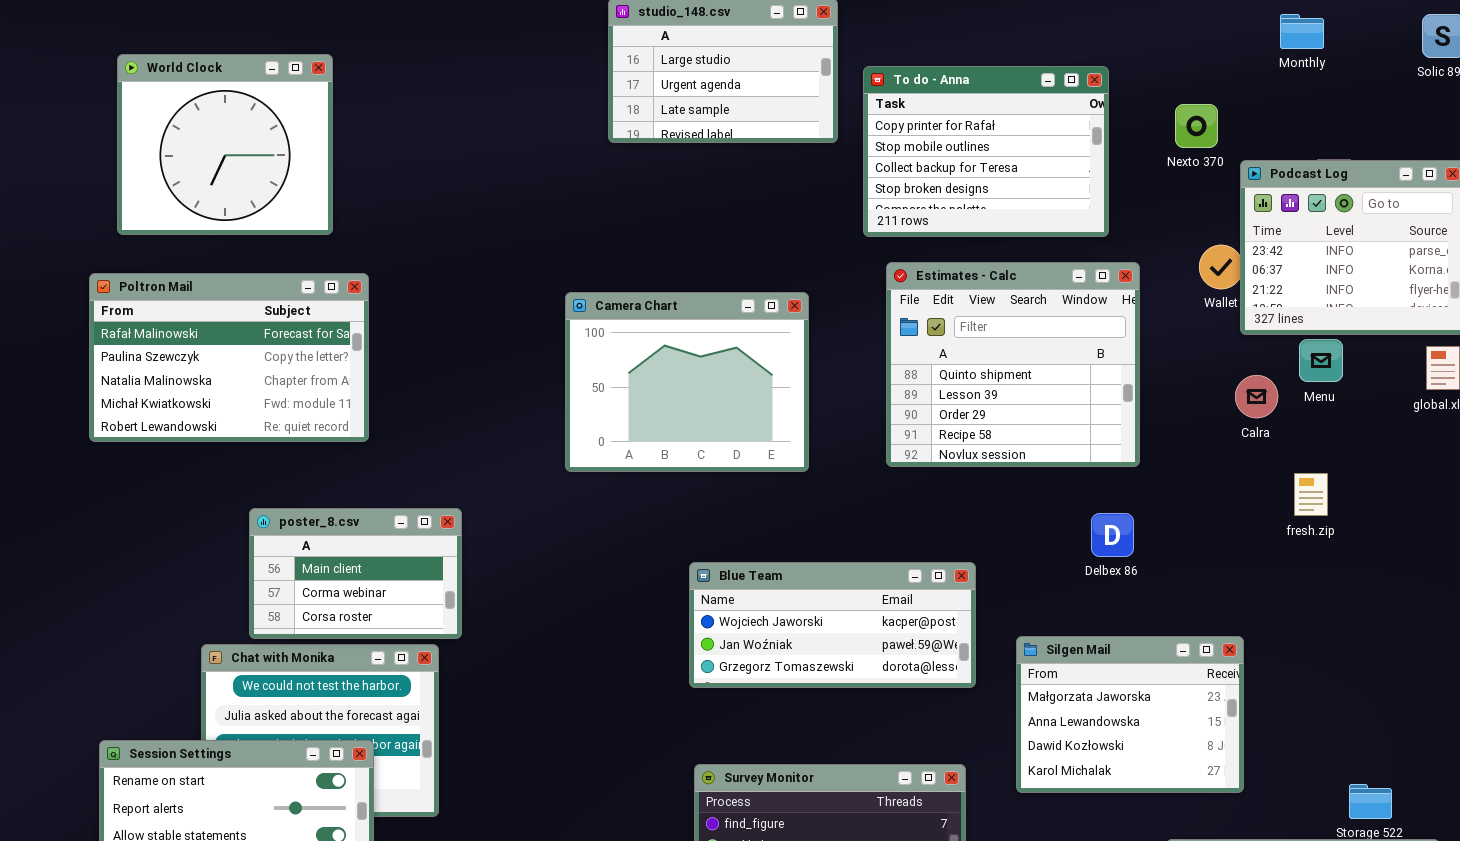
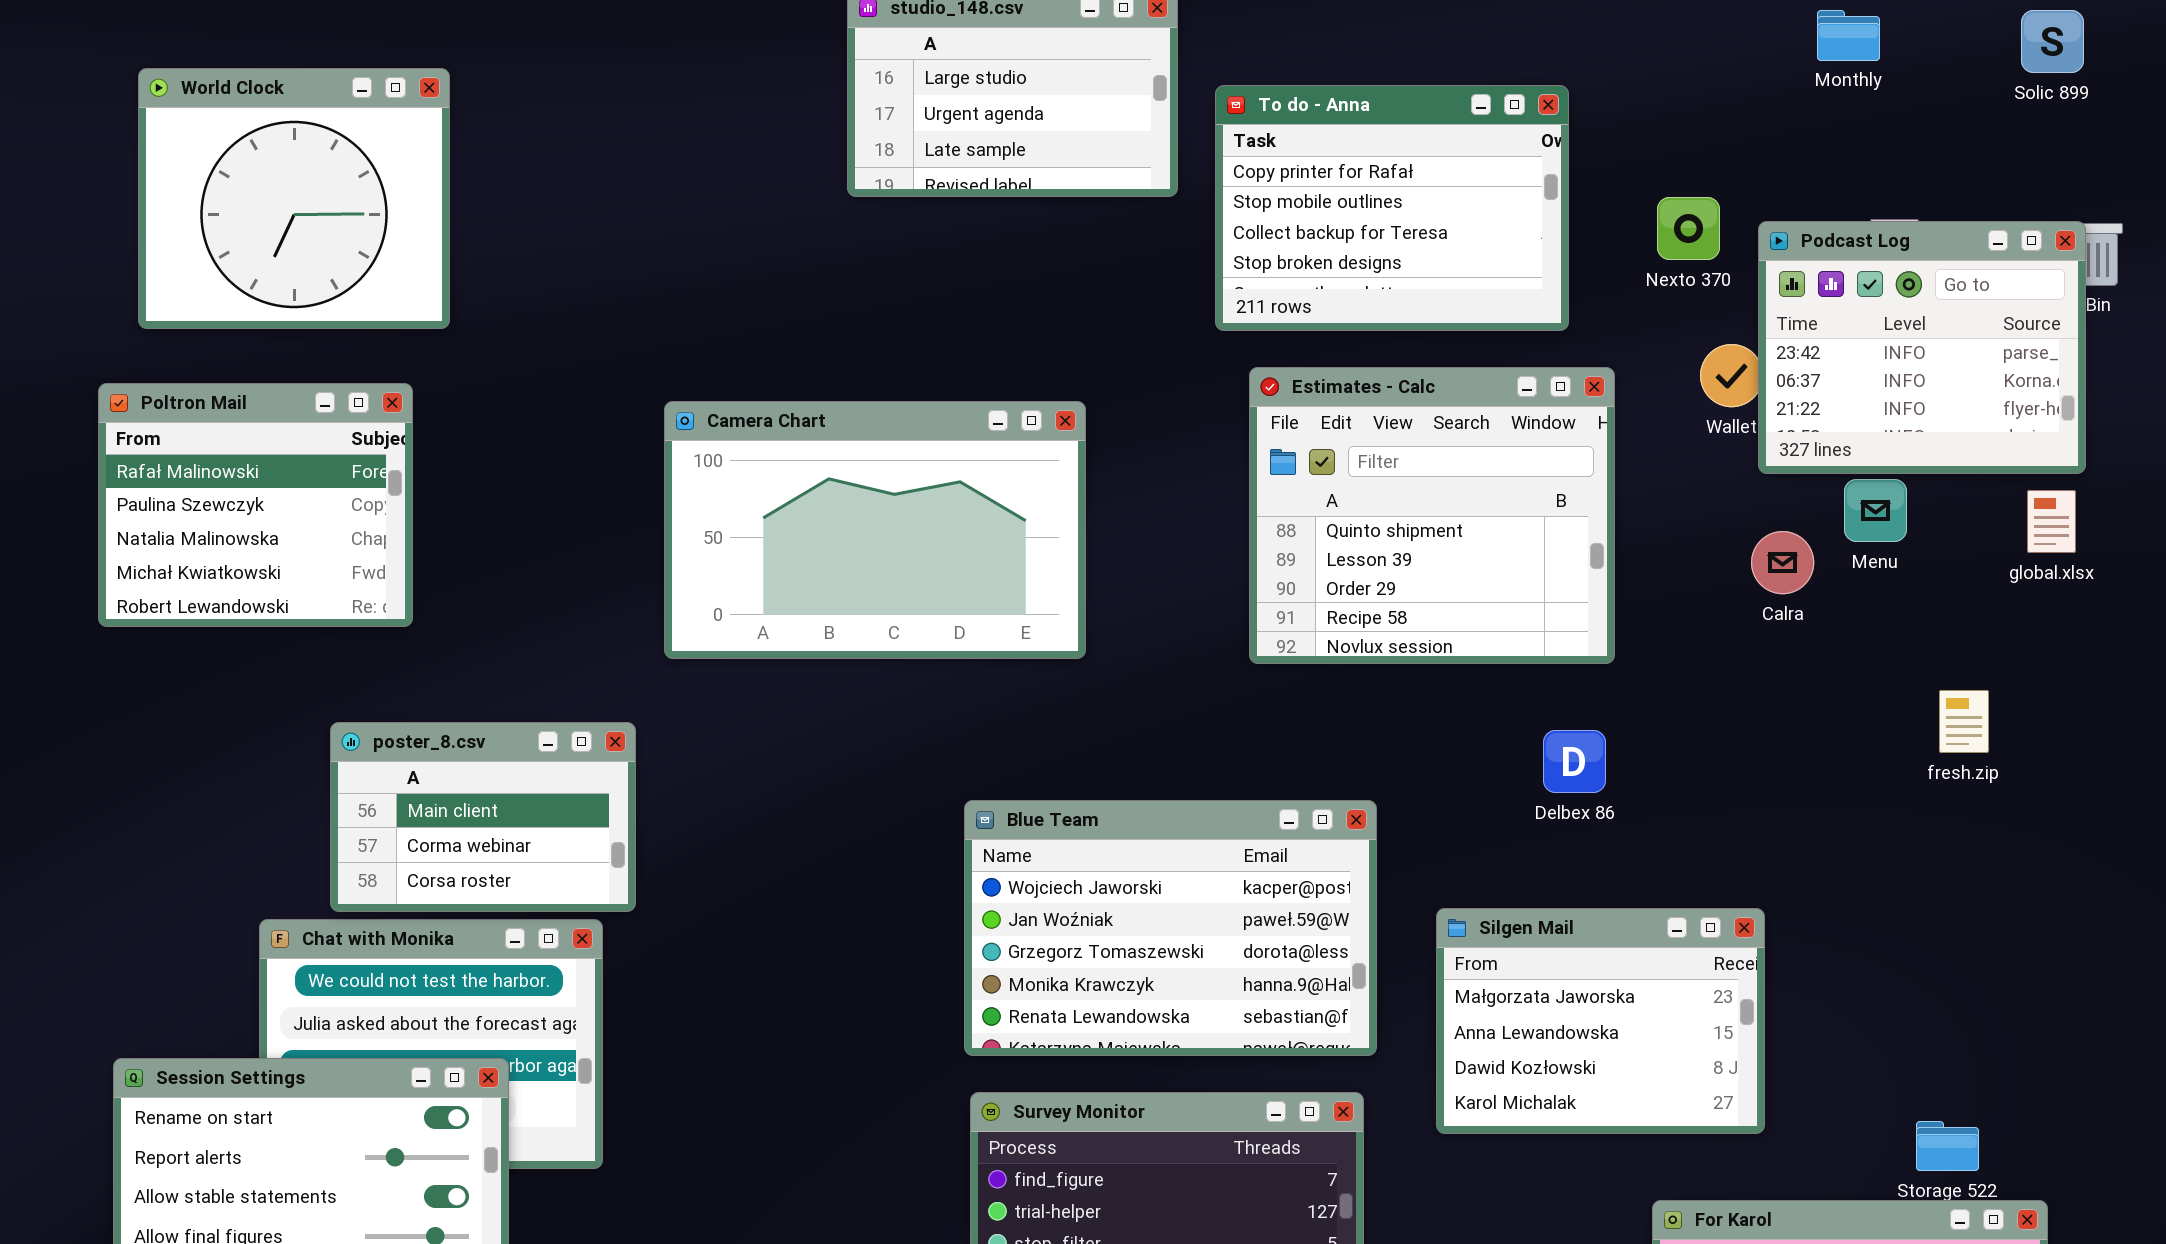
Nexto 370: [1175,104,1218,148] -> [1657,197,1720,260], moved
Poltron Mail: [89,273,369,442] -> [98,383,413,627], resized
Camera Chart: [565,292,809,472] -> [664,401,1086,659], moved, resized
fresh.zip: [1294,473,1328,516] -> [1939,690,1989,753], moved
Blue Team: [689,562,976,688] -> [964,800,1377,1056], resized

